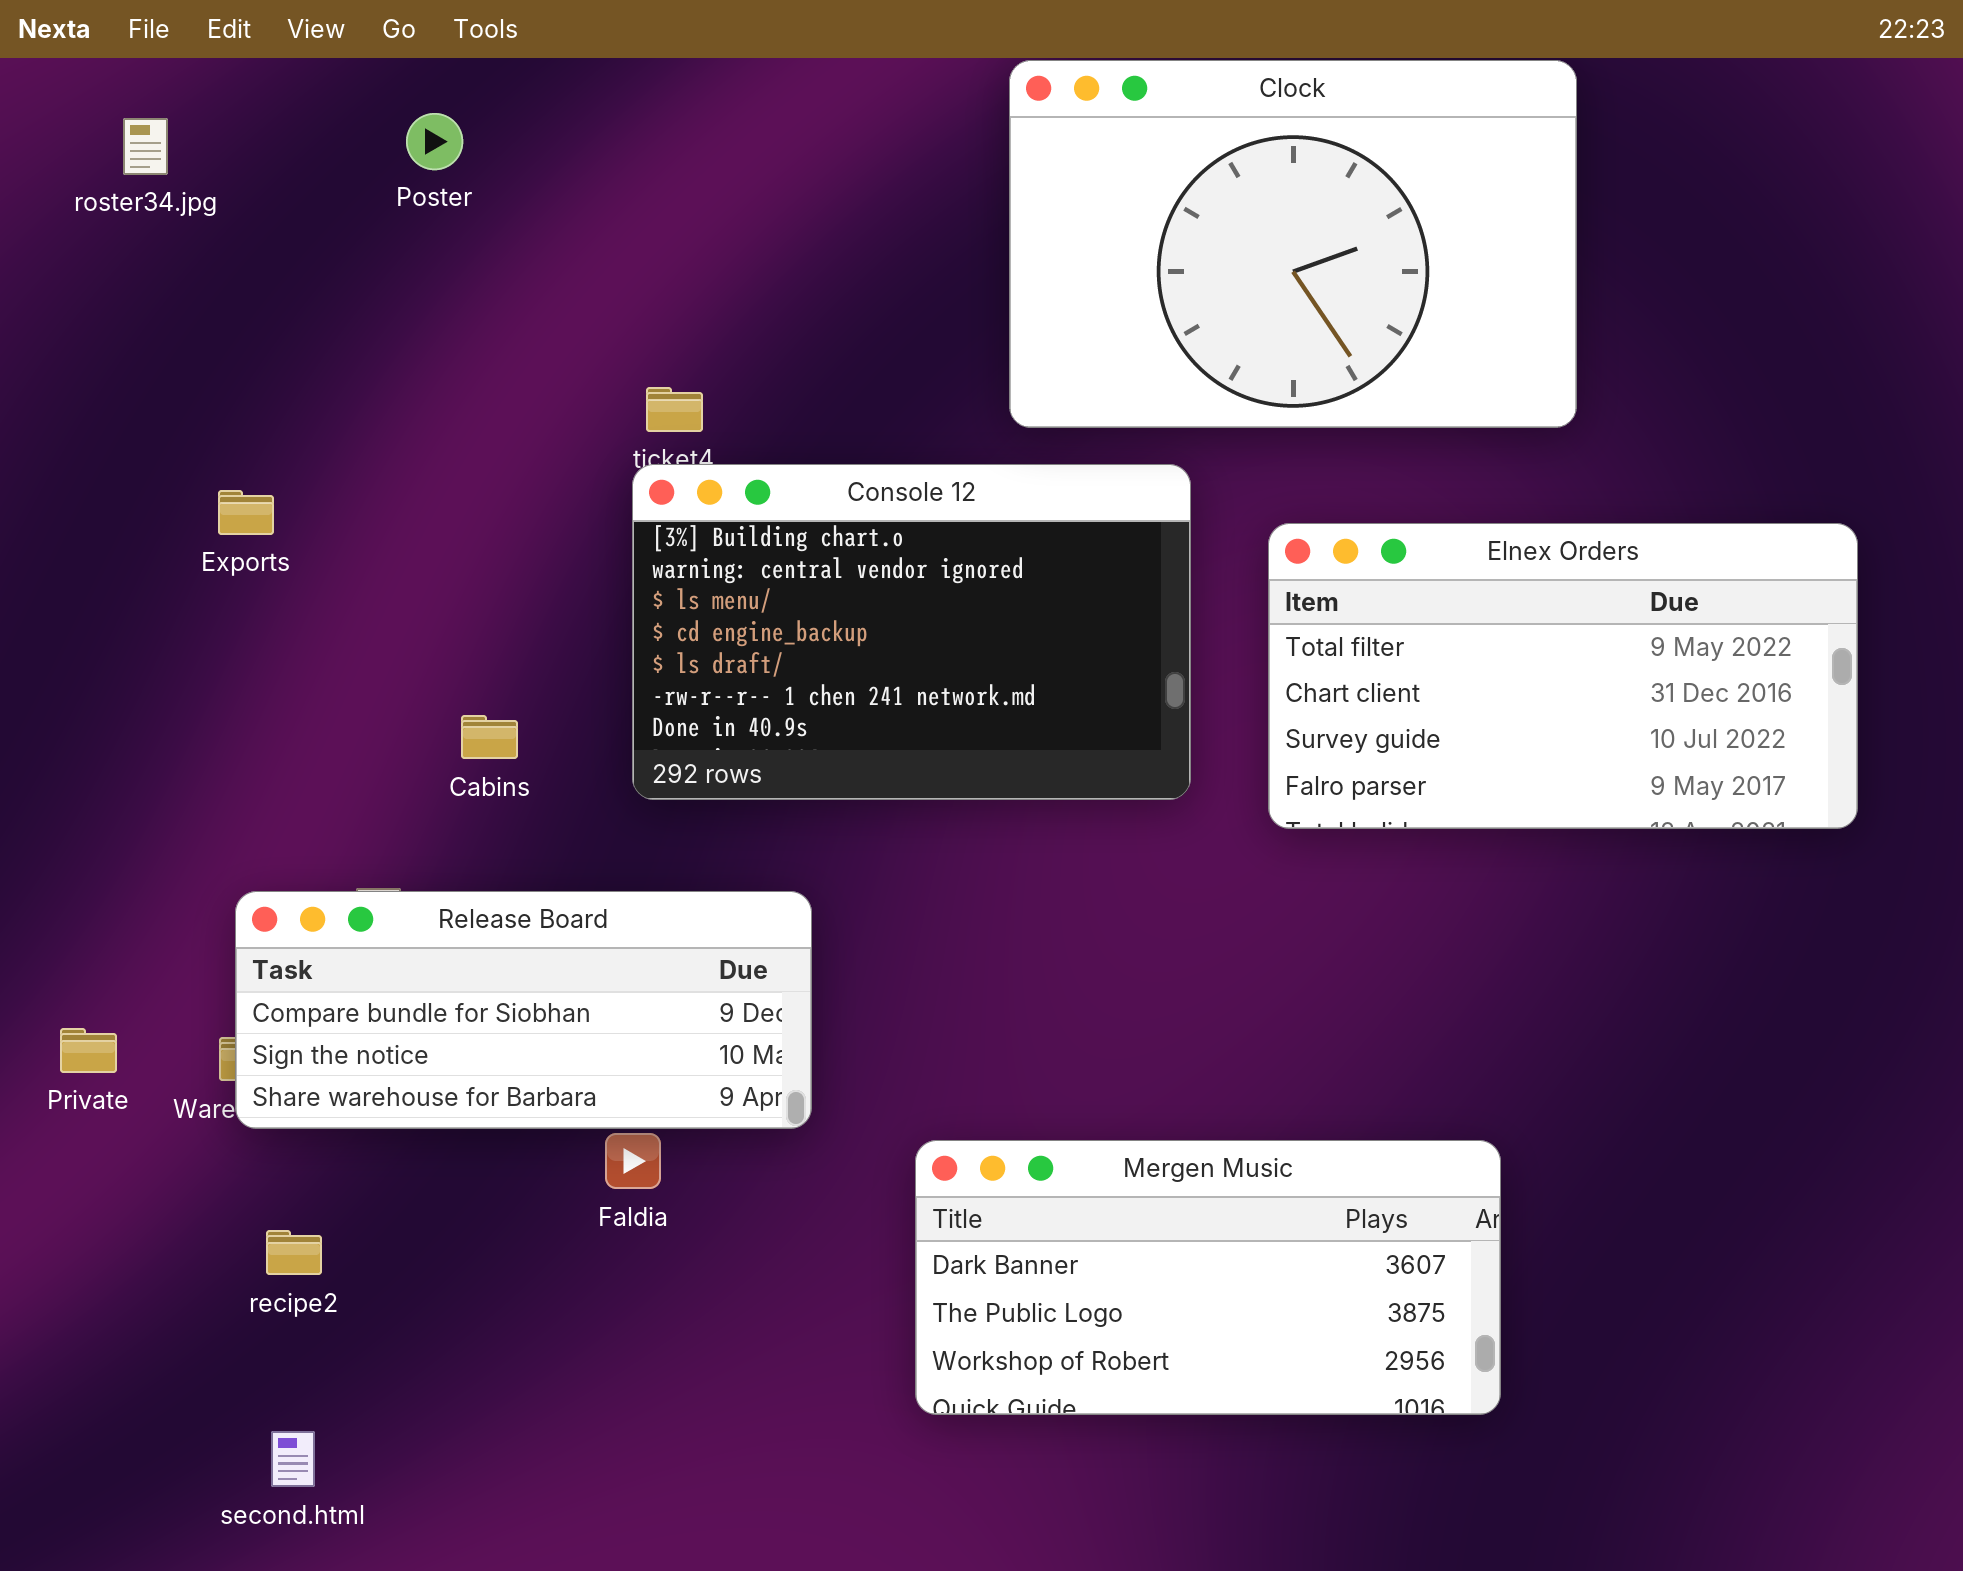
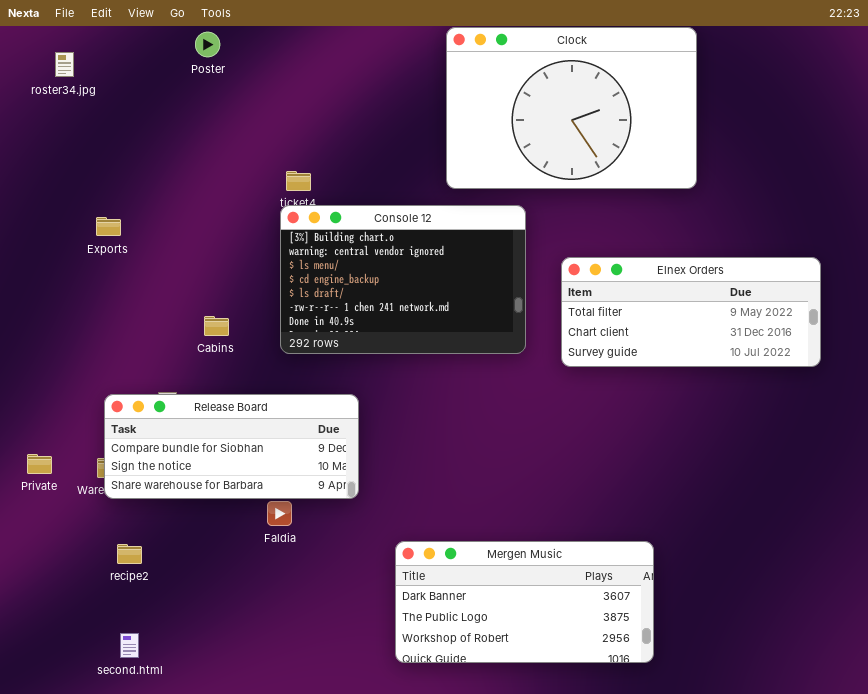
Poster: [406,113,463,170] -> [195,32,220,57], moved
Elnex Orders: [1268,523,1858,829] -> [561,257,821,367], resized
Mergen Music: [915,1140,1501,1415] -> [395,541,654,663], moved

